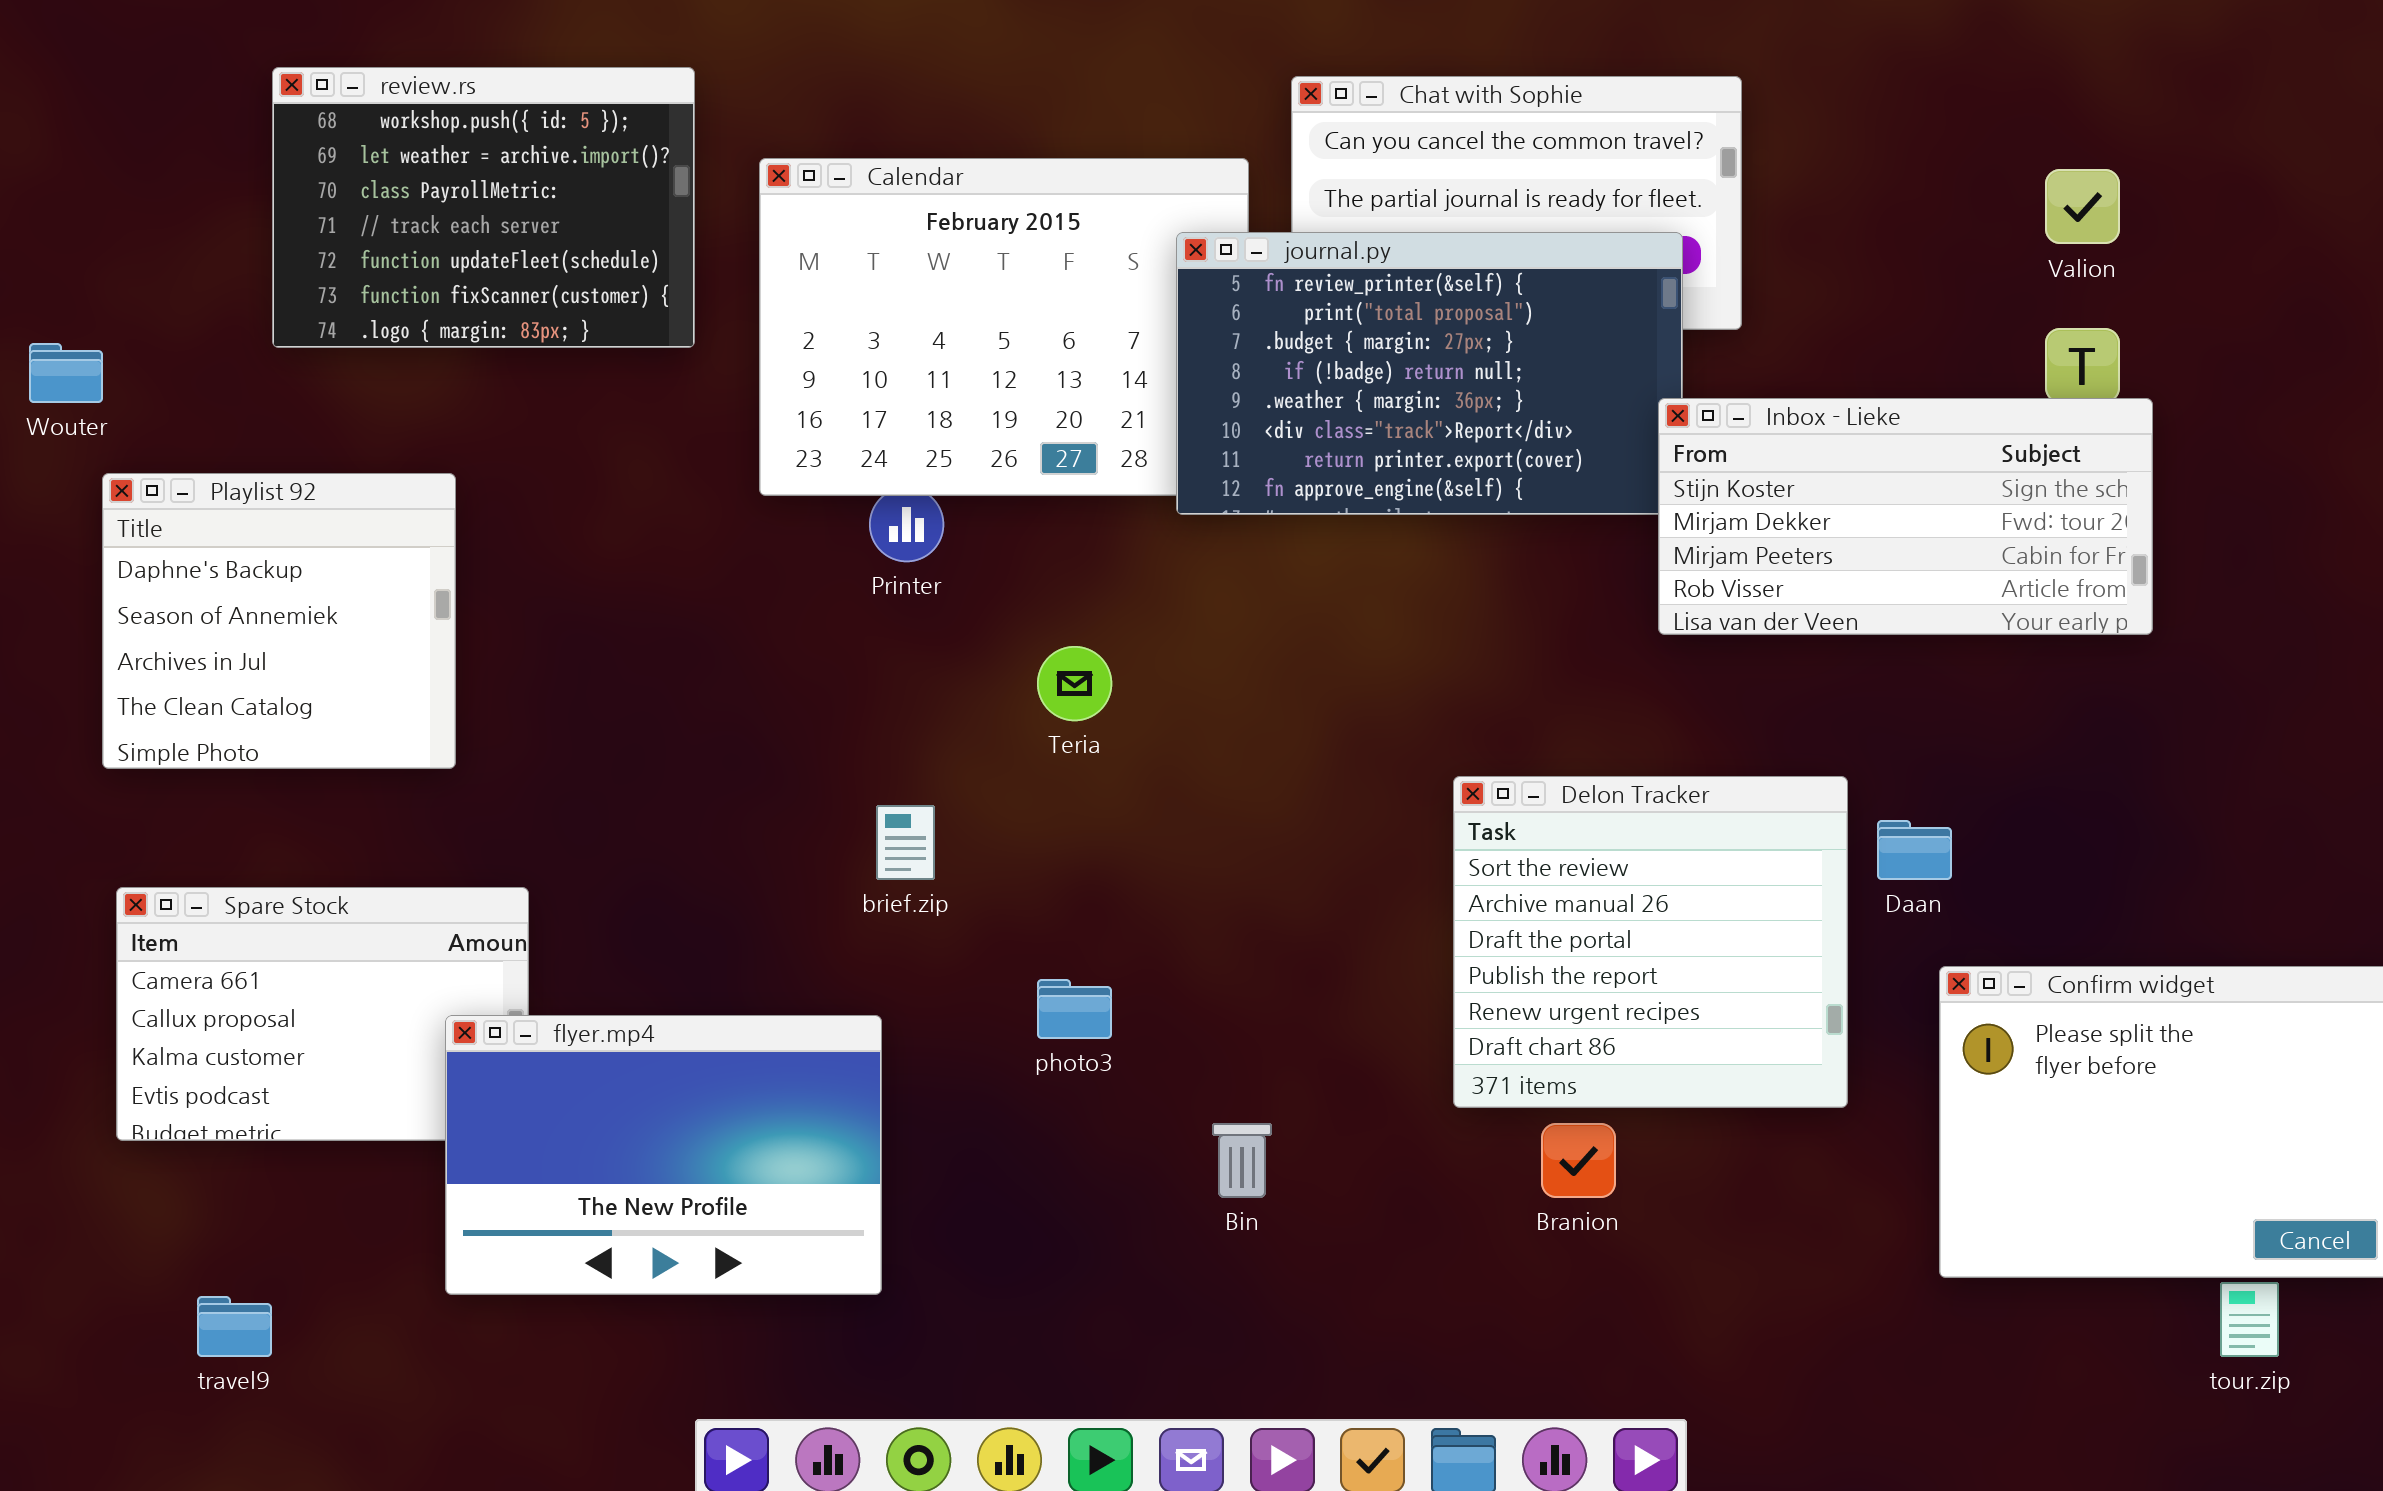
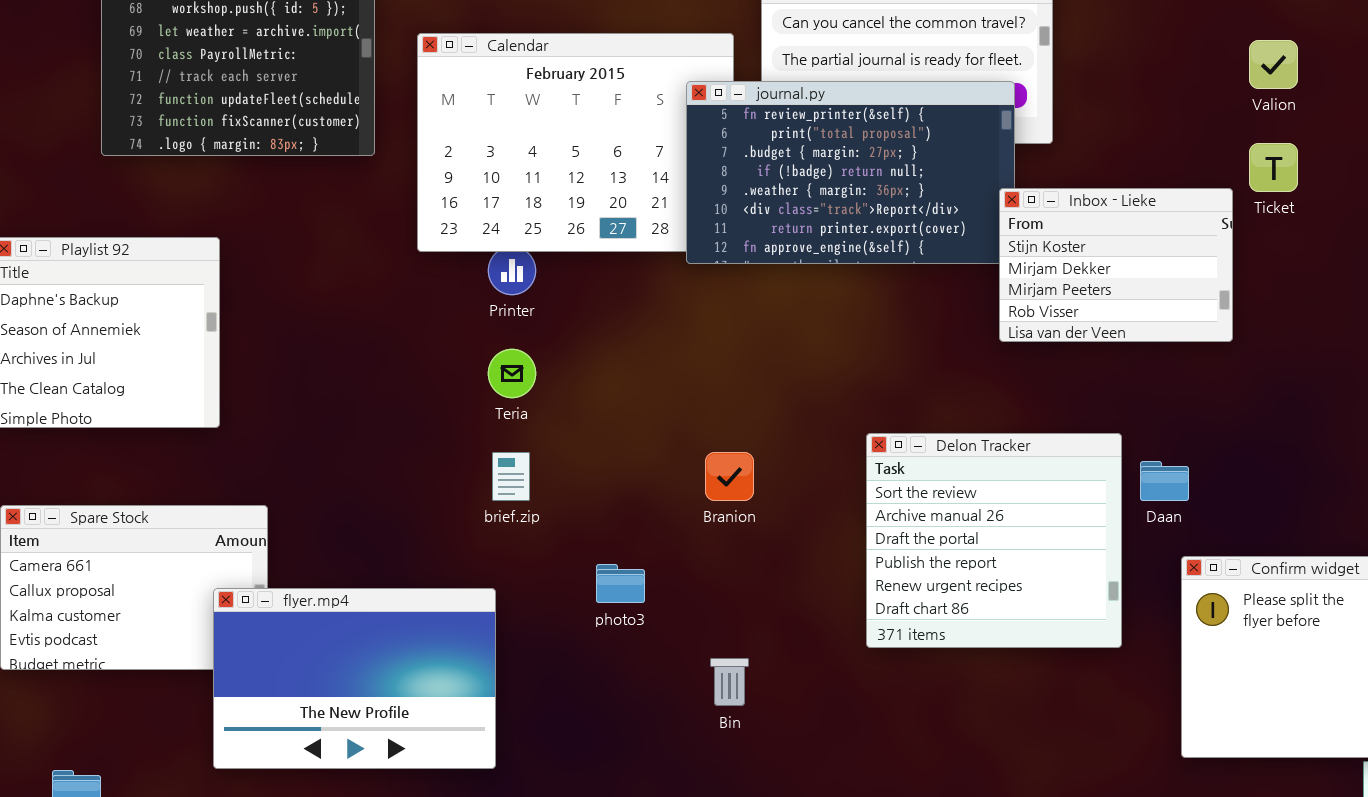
Inbox - Lieke: [1658,398,2153,635] -> [999,188,1233,342], resized
Teria: [1037,646,1112,721] -> [488,349,536,398], moved
Branion: [1541,1123,1616,1198] -> [705,452,754,501], moved

